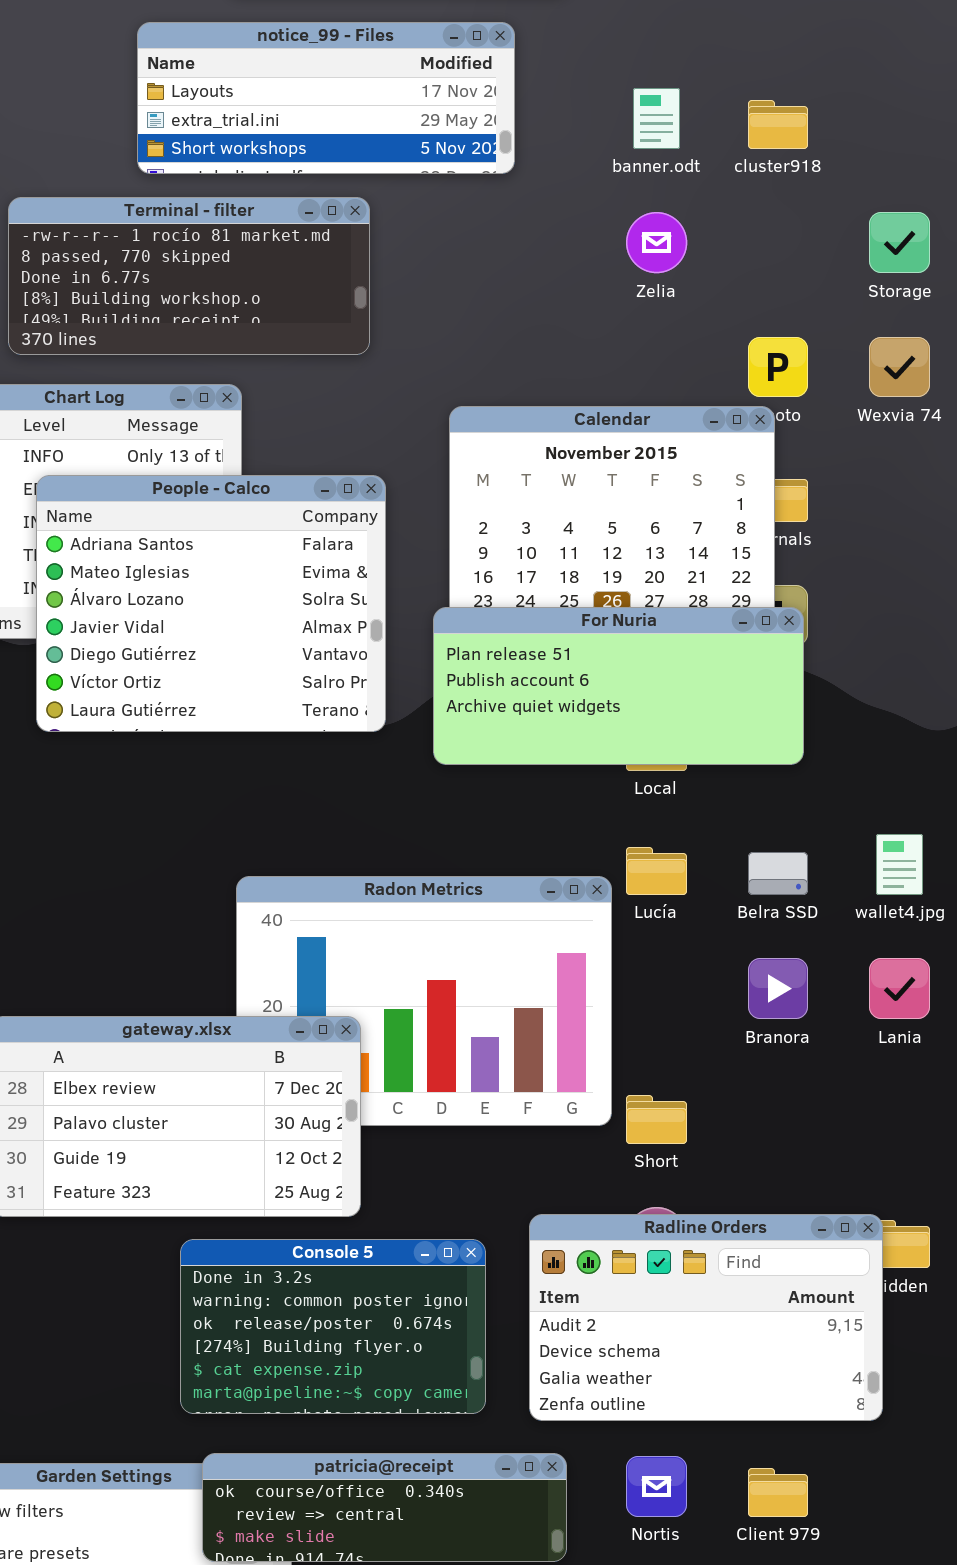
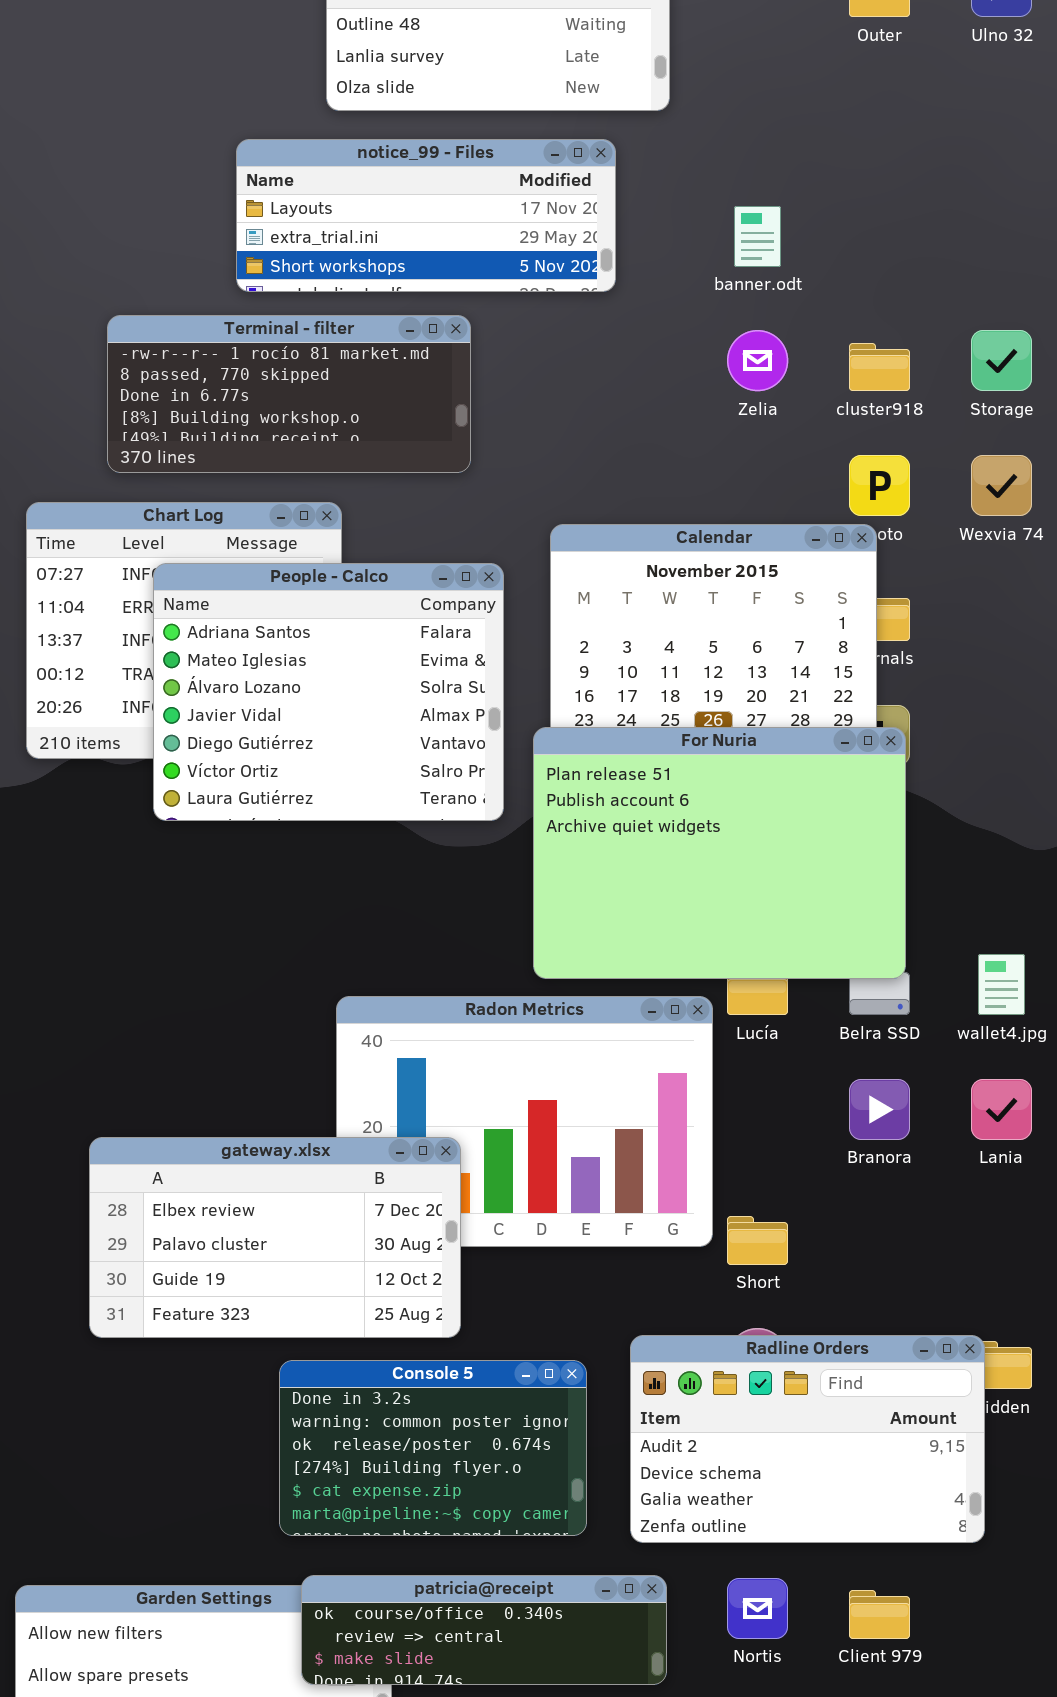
cluster918: [748,100,808,149] -> [849,343,910,391], moved
People - Calco: [36,475,386,732] -> [153,563,504,821], moved
For Nuria: [433,607,804,765] -> [533,727,906,979], resized

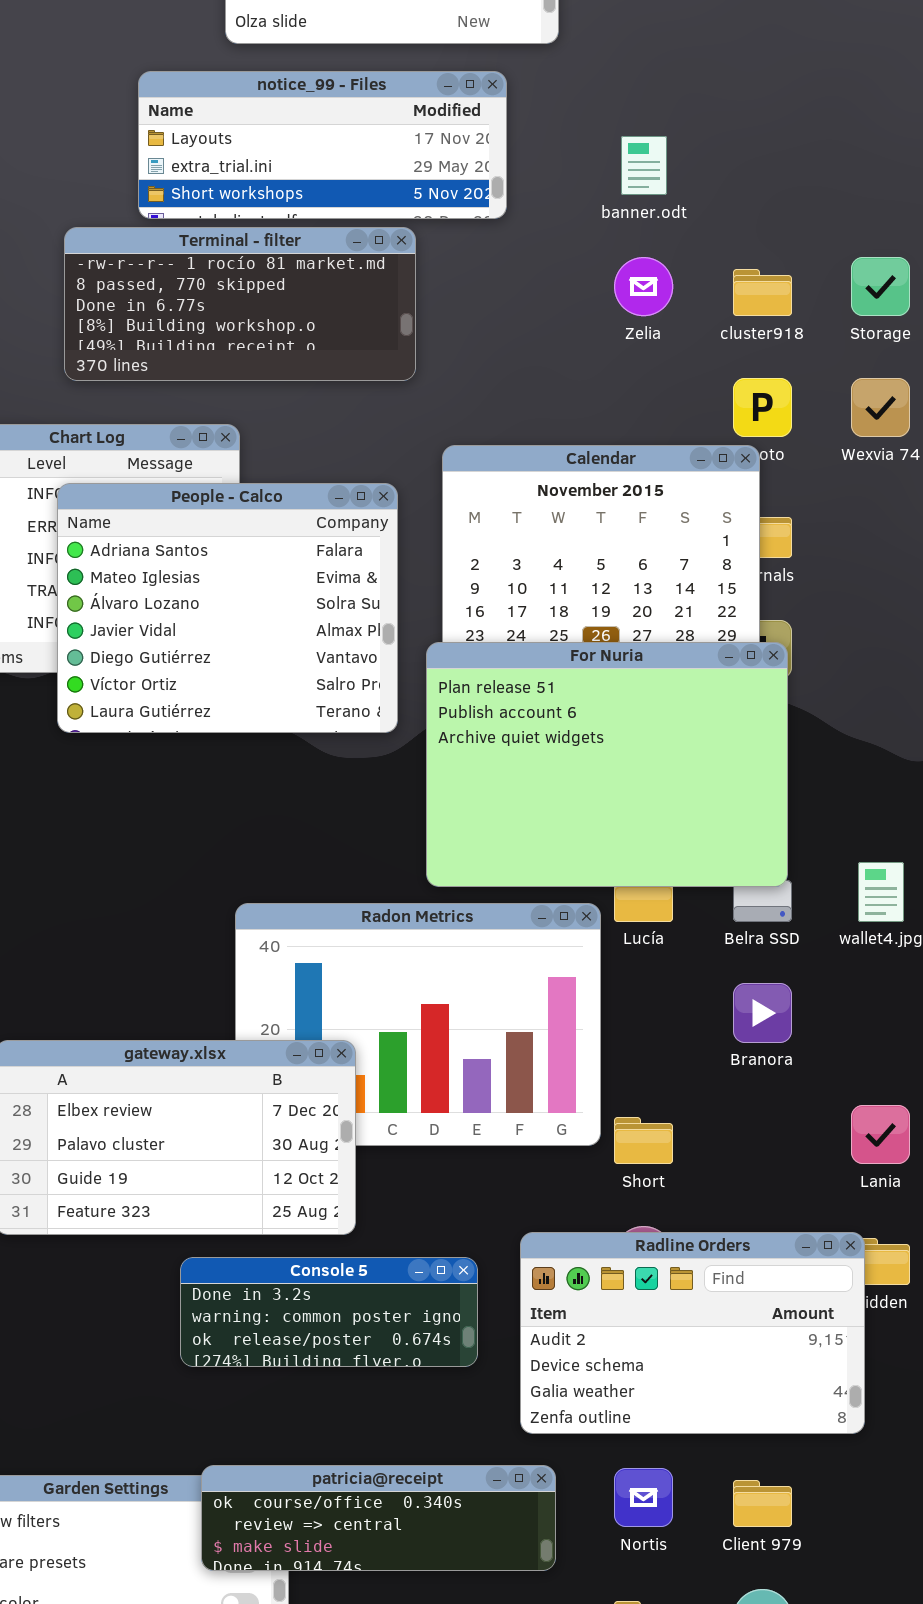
Terminal - filter: [107,315,471,473] -> [64,227,416,381], moved
Lania: [971,1079,1032,1140] -> [851,1105,910,1164], moved
Console 5: [279,1360,587,1536] -> [180,1257,478,1367], resized

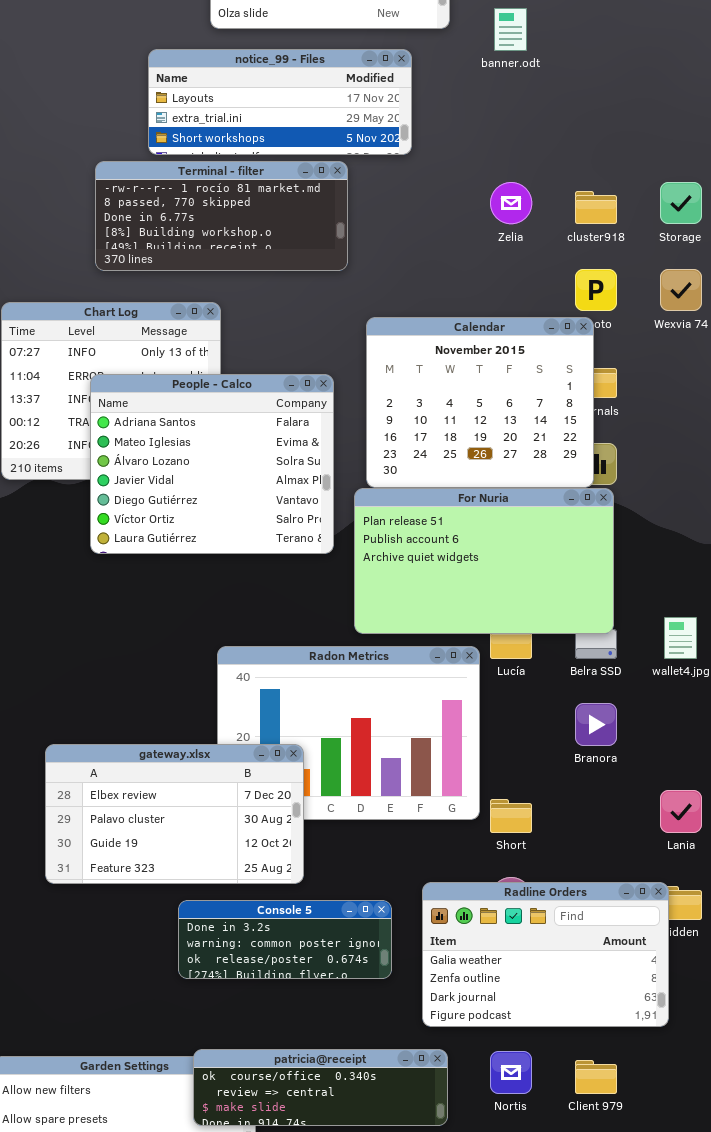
banner.odt: [621,136,667,195] -> [494,8,527,51], moved
People - Calco: [57,483,398,733] -> [90,374,334,554], moved
For Nuria: [426,642,788,887] -> [354,488,614,634], resized
Radline Orders: [520,1232,865,1434] -> [422,882,669,1027], scrolled down 2 rows

